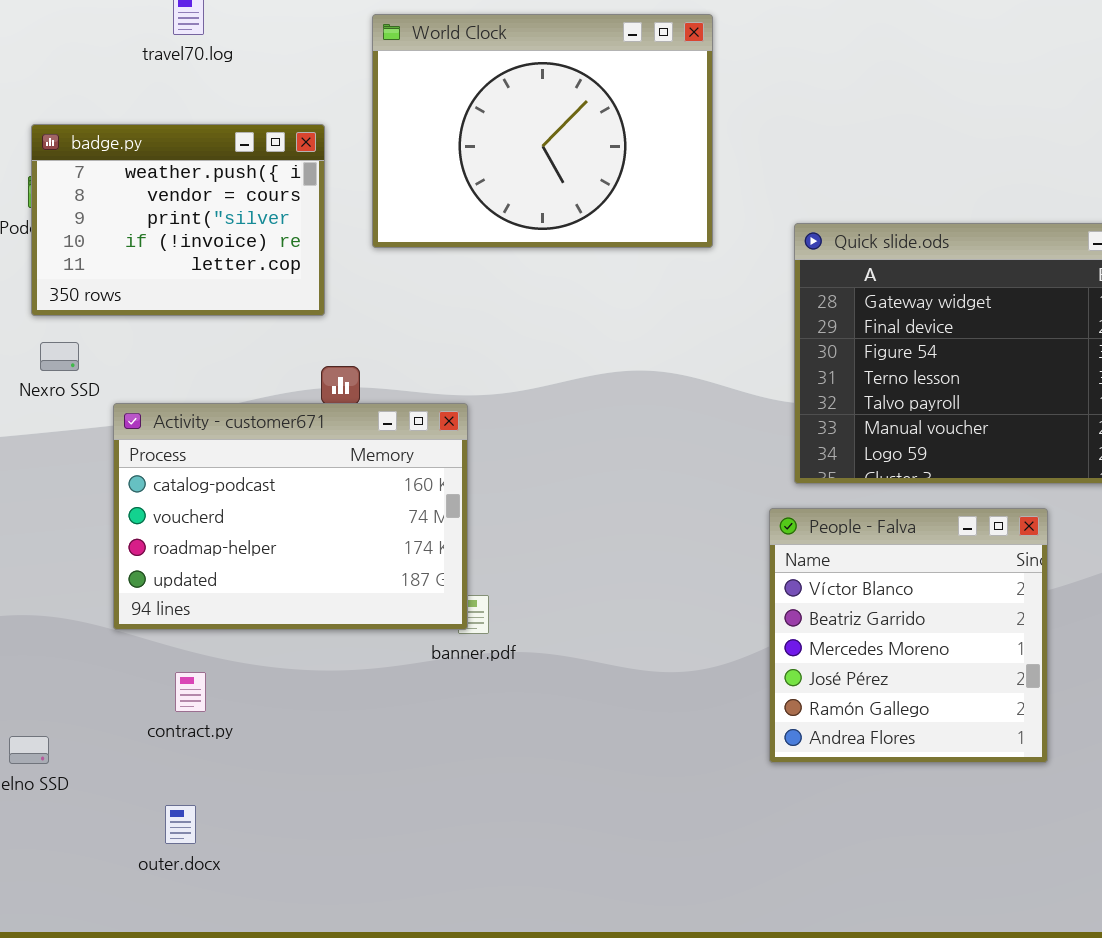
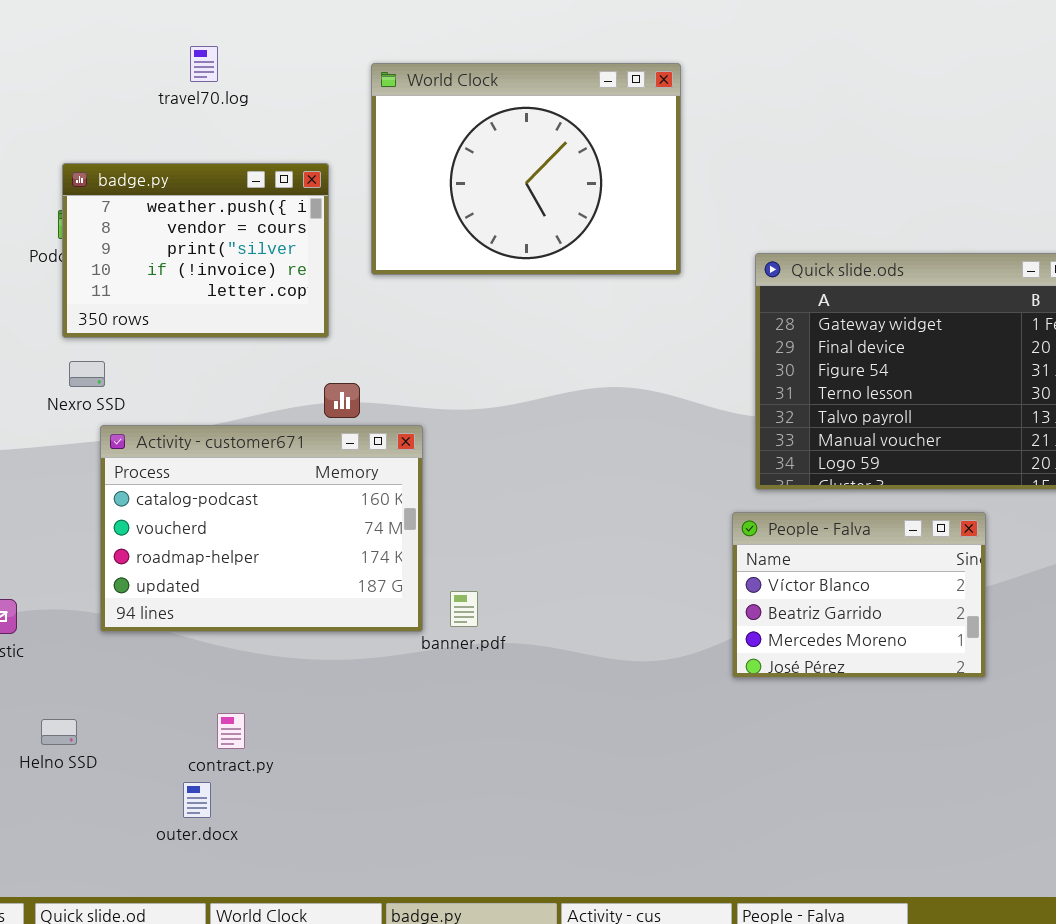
Activity - customer671: [113,403,468,630] -> [100,425,423,632], moved
People - Falva: [769,508,1048,763] -> [732,512,986,678], resized
contract.py: [175,672,206,712] -> [217,713,245,749], moved

